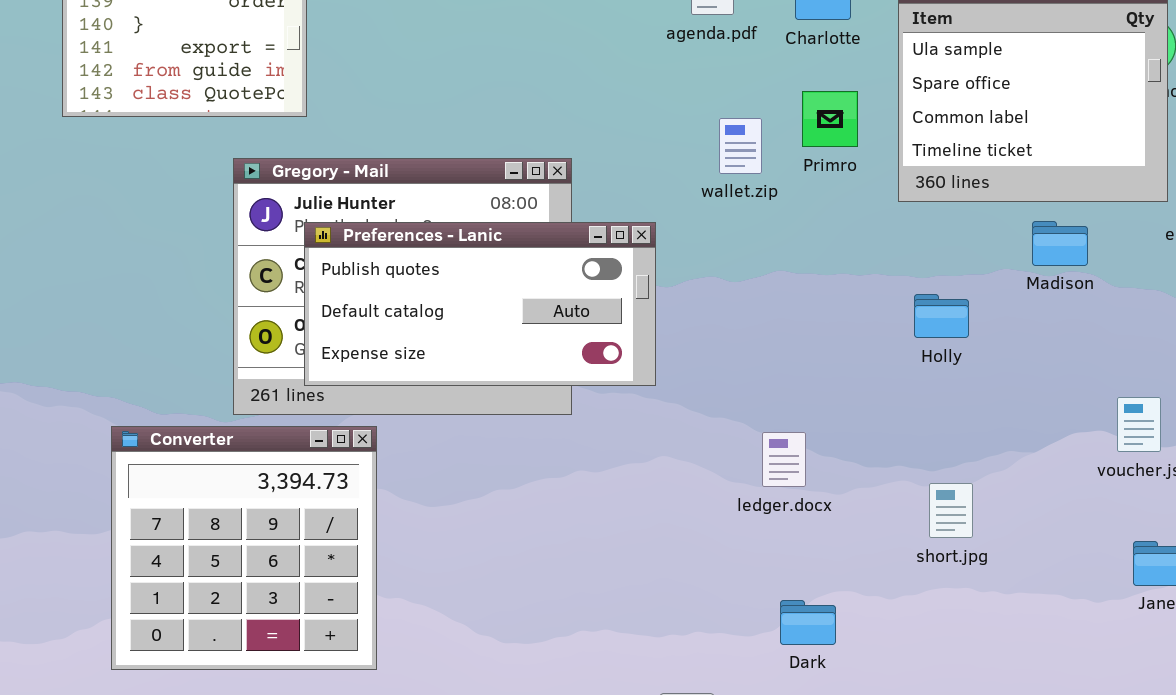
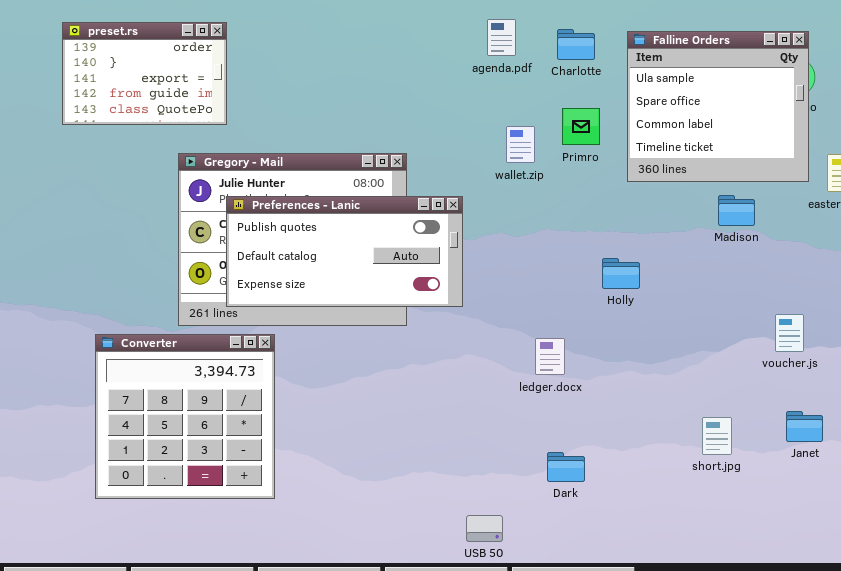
Holly: [914,294,969,338] -> [602,258,640,289], moved
short.jpg: [929,483,973,538] -> [702,417,732,455], moved

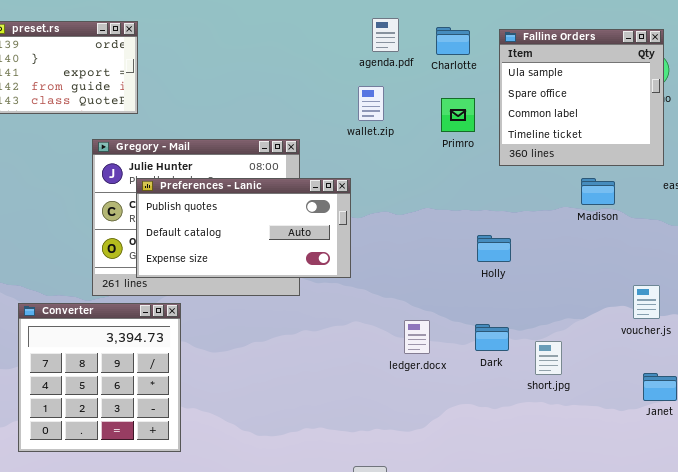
wallet.zip: [506,126,535,163] -> [358,86,384,121], moved
ledger.docx: [535,338,565,375] -> [404,320,430,354], moved
short.jpg: [702,417,732,455] -> [535,341,562,375], moved
Dark: [547,452,585,482] -> [475,324,509,351], moved

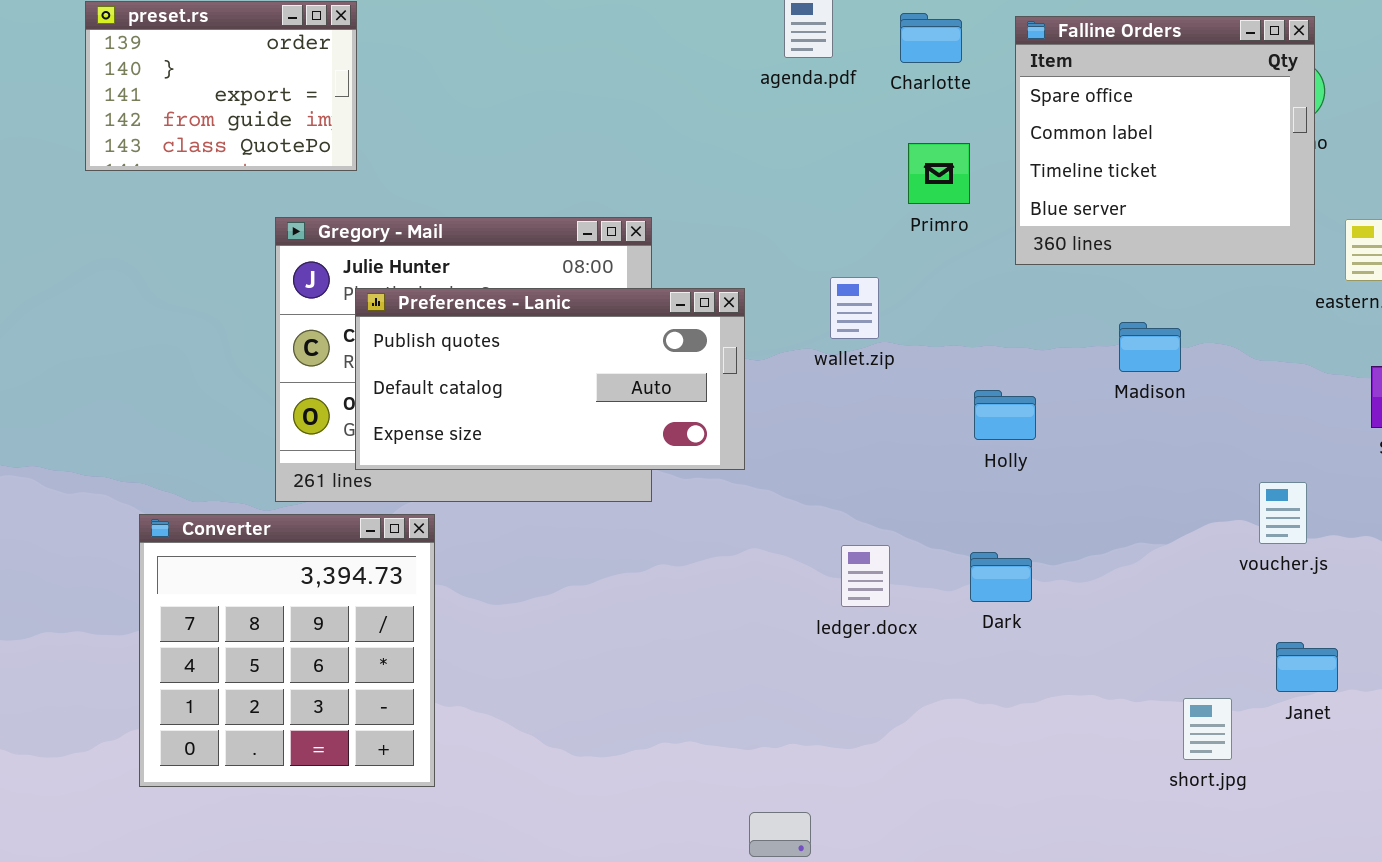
Falline Orders: [499,29,664,166] -> [1015,16,1315,265], scrolled down 1 row
wallet.zip: [358,86,384,121] -> [830,277,879,339], moved
Madison: [581,178,615,205] -> [1119,322,1181,372], moved
short.jpg: [535,341,562,375] -> [1183,698,1232,760], moved

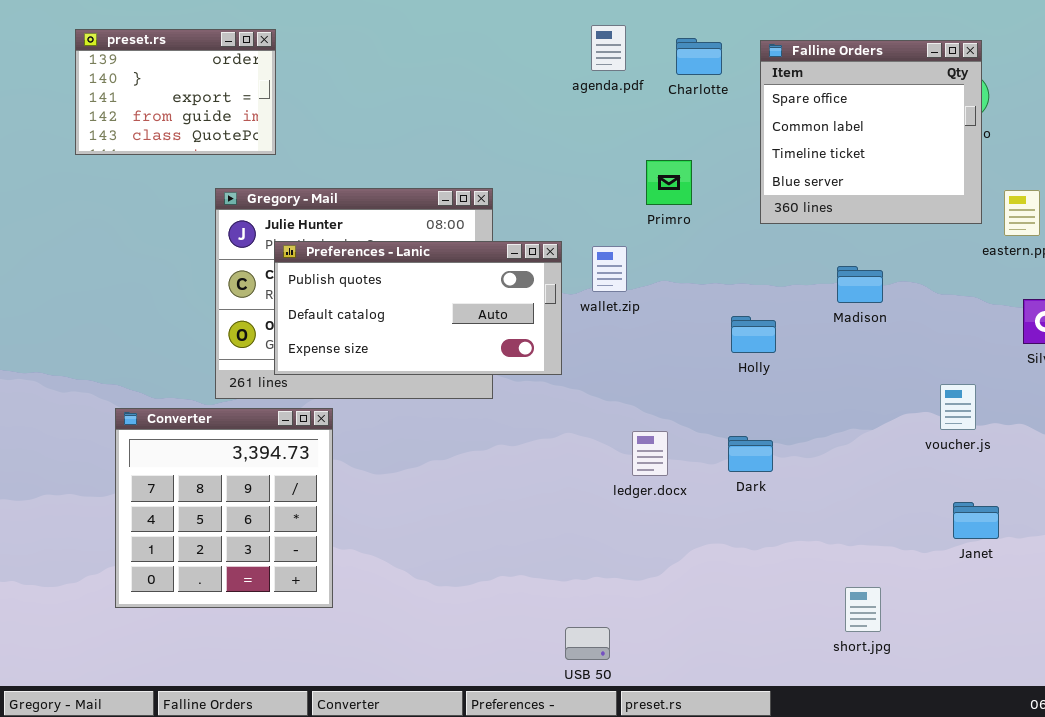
Primro: [908,143,970,204] -> [646,160,692,205], moved
wallet.zip: [830,277,879,339] -> [592,246,627,292], moved
short.jpg: [1183,698,1232,760] -> [845,587,881,632], moved

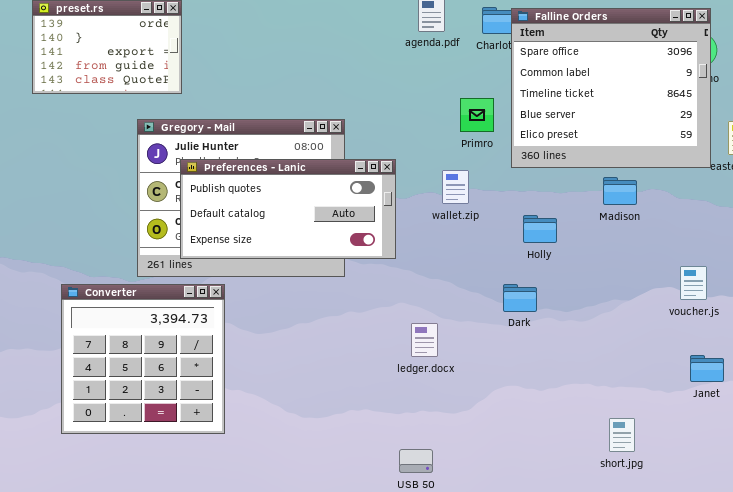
Falline Orders: [760,40,982,224] -> [511,8,711,168], resized
wallet.zip: [592,246,627,292] -> [442,170,469,204], moved
ledger.docx: [632,431,668,476] -> [411,323,438,357], moved
Dark: [728,436,773,472] -> [503,284,537,312], moved

